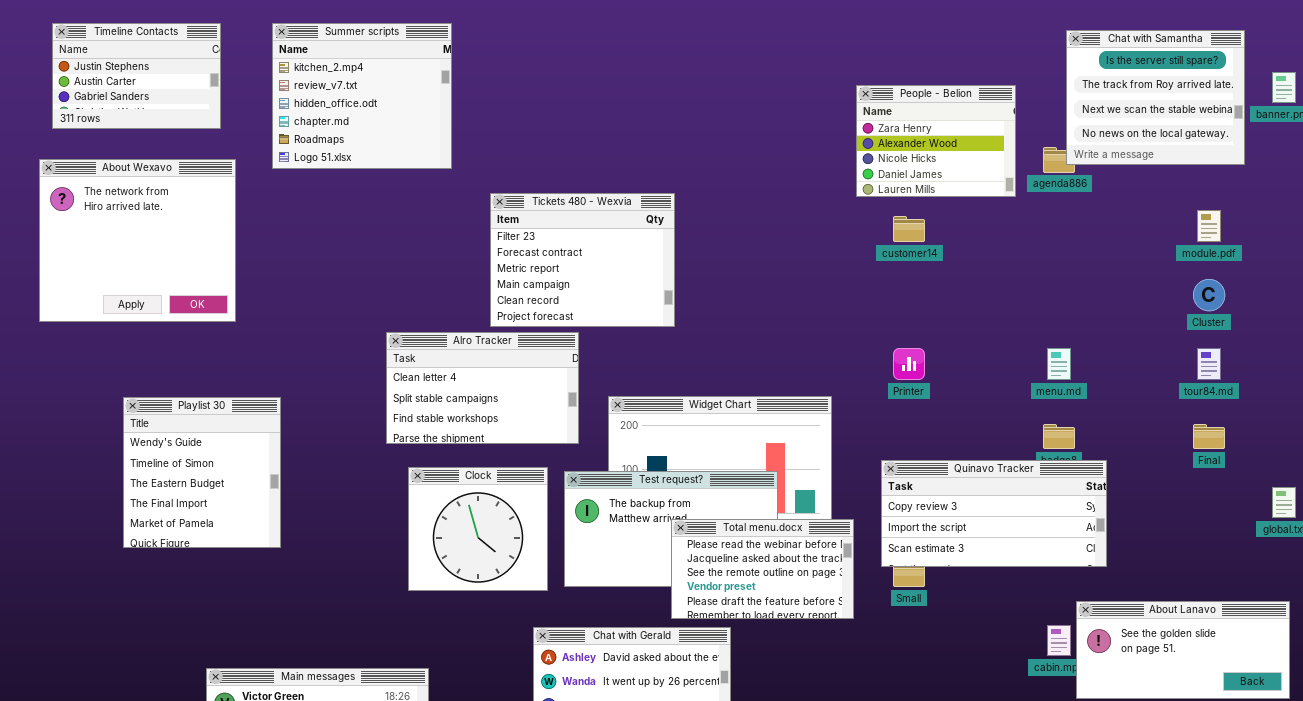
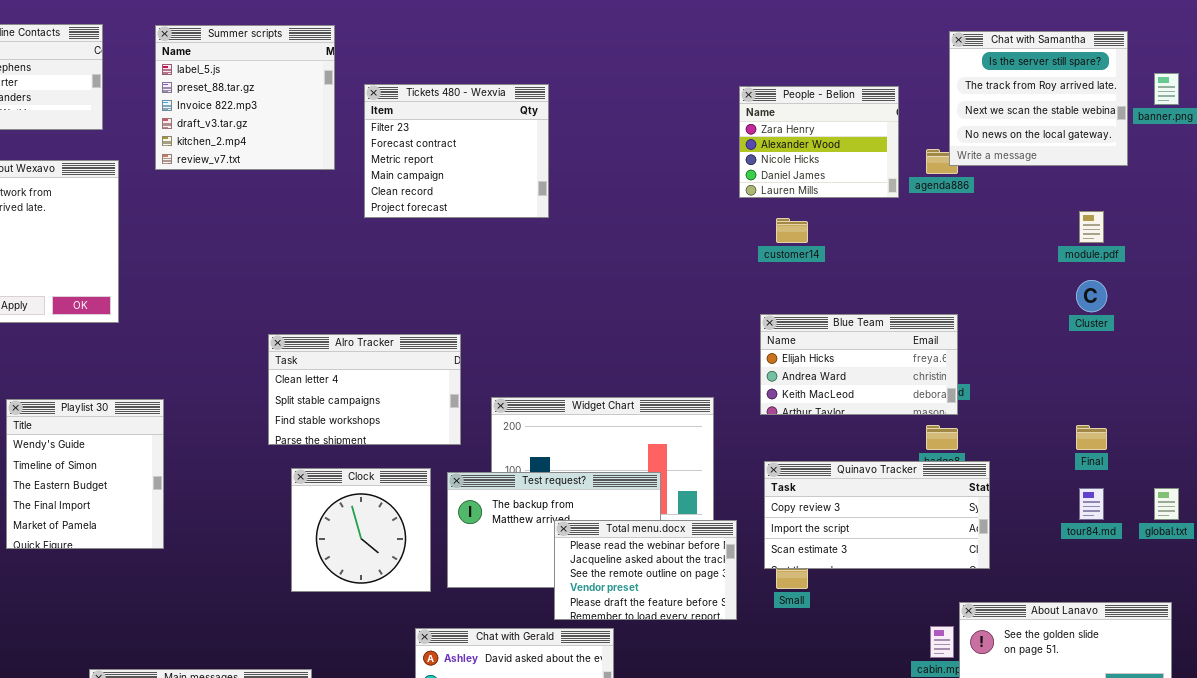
Summer scripts: [272,23,452,169] -> [155,25,335,170], scrolled up 4 rows
Tickets 480 - Wexvia: [490,193,675,327] -> [364,84,549,218], moved
Blue Team: none -> [760,314,958,415], opened
tour84.md: [1197,348,1221,380] -> [1079,488,1104,520], moved

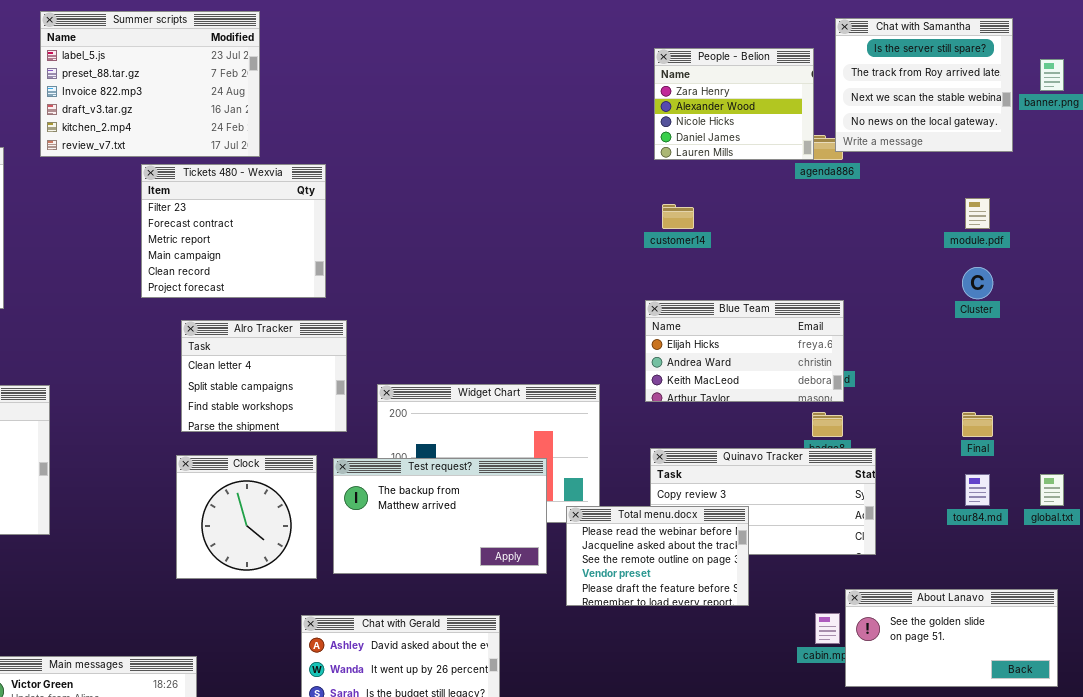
Summer scripts: [155,25,335,170] -> [40,11,260,157], resized
Tickets 480 - Wexvia: [364,84,549,218] -> [141,164,326,298], moved
People - Belion: [739,86,899,198] -> [654,48,814,160], moved
Alro Tracker: [268,334,461,445] -> [181,320,347,432], resized
Total menu.docx: [554,520,737,620] -> [566,506,749,606], moved

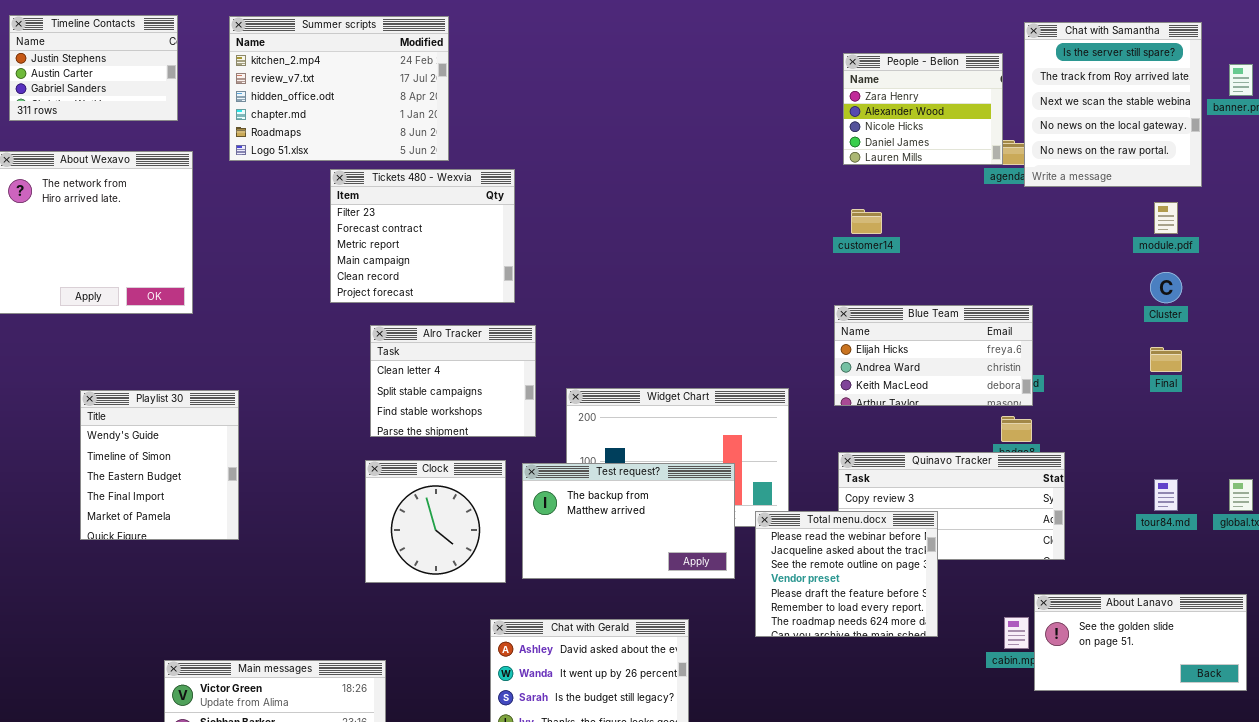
Summer scripts: [40,11,260,157] -> [229,16,449,161], scrolled down 4 rows
Chat with Samantha: [835,18,1013,152] -> [1024,22,1202,187], resized
Final: [962,412,993,437] -> [1150,347,1182,372], moved
Total menu.docx: [566,506,749,606] -> [755,511,938,637], resized

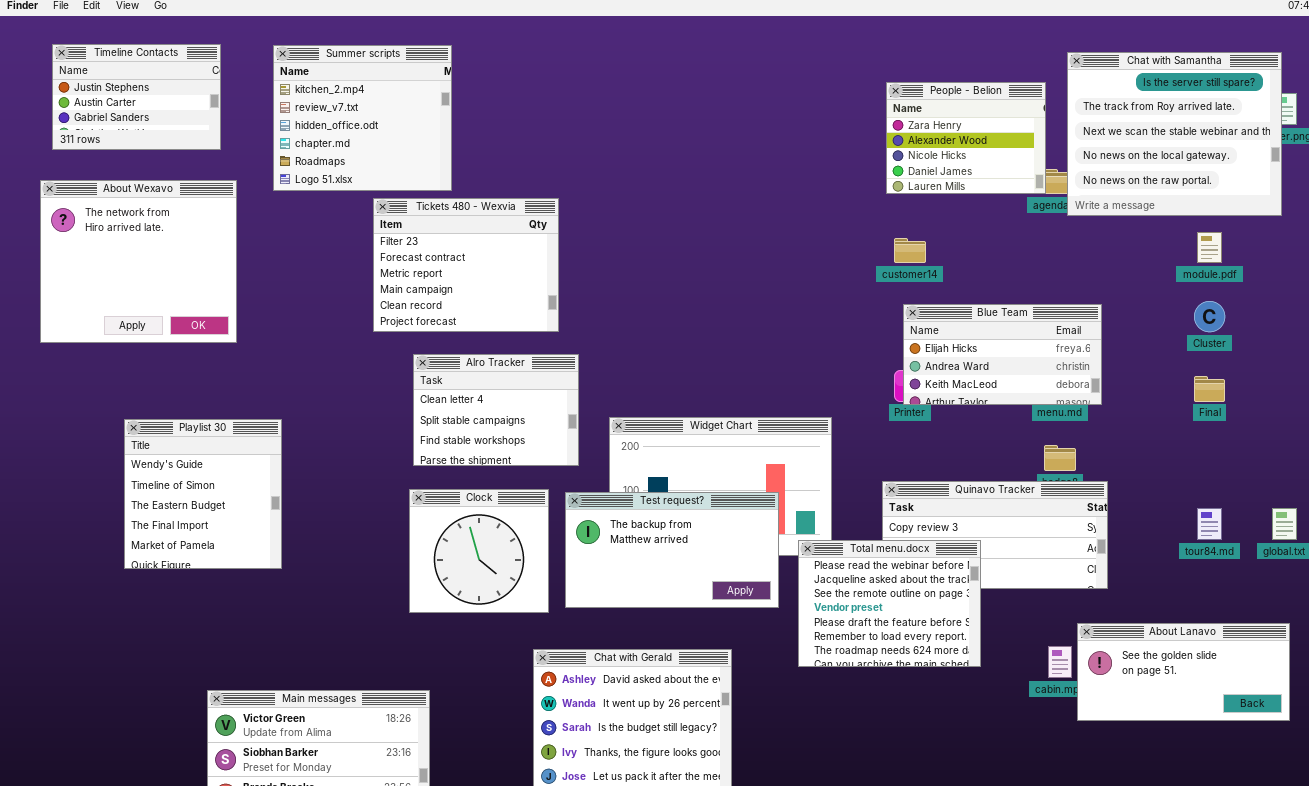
Summer scripts: [229,16,449,161] -> [273,45,452,191], resized
Chat with Samantha: [1024,22,1202,187] -> [1067,52,1282,216], resized
Blue Team: [834,305,1033,406] -> [903,304,1102,405], moved

